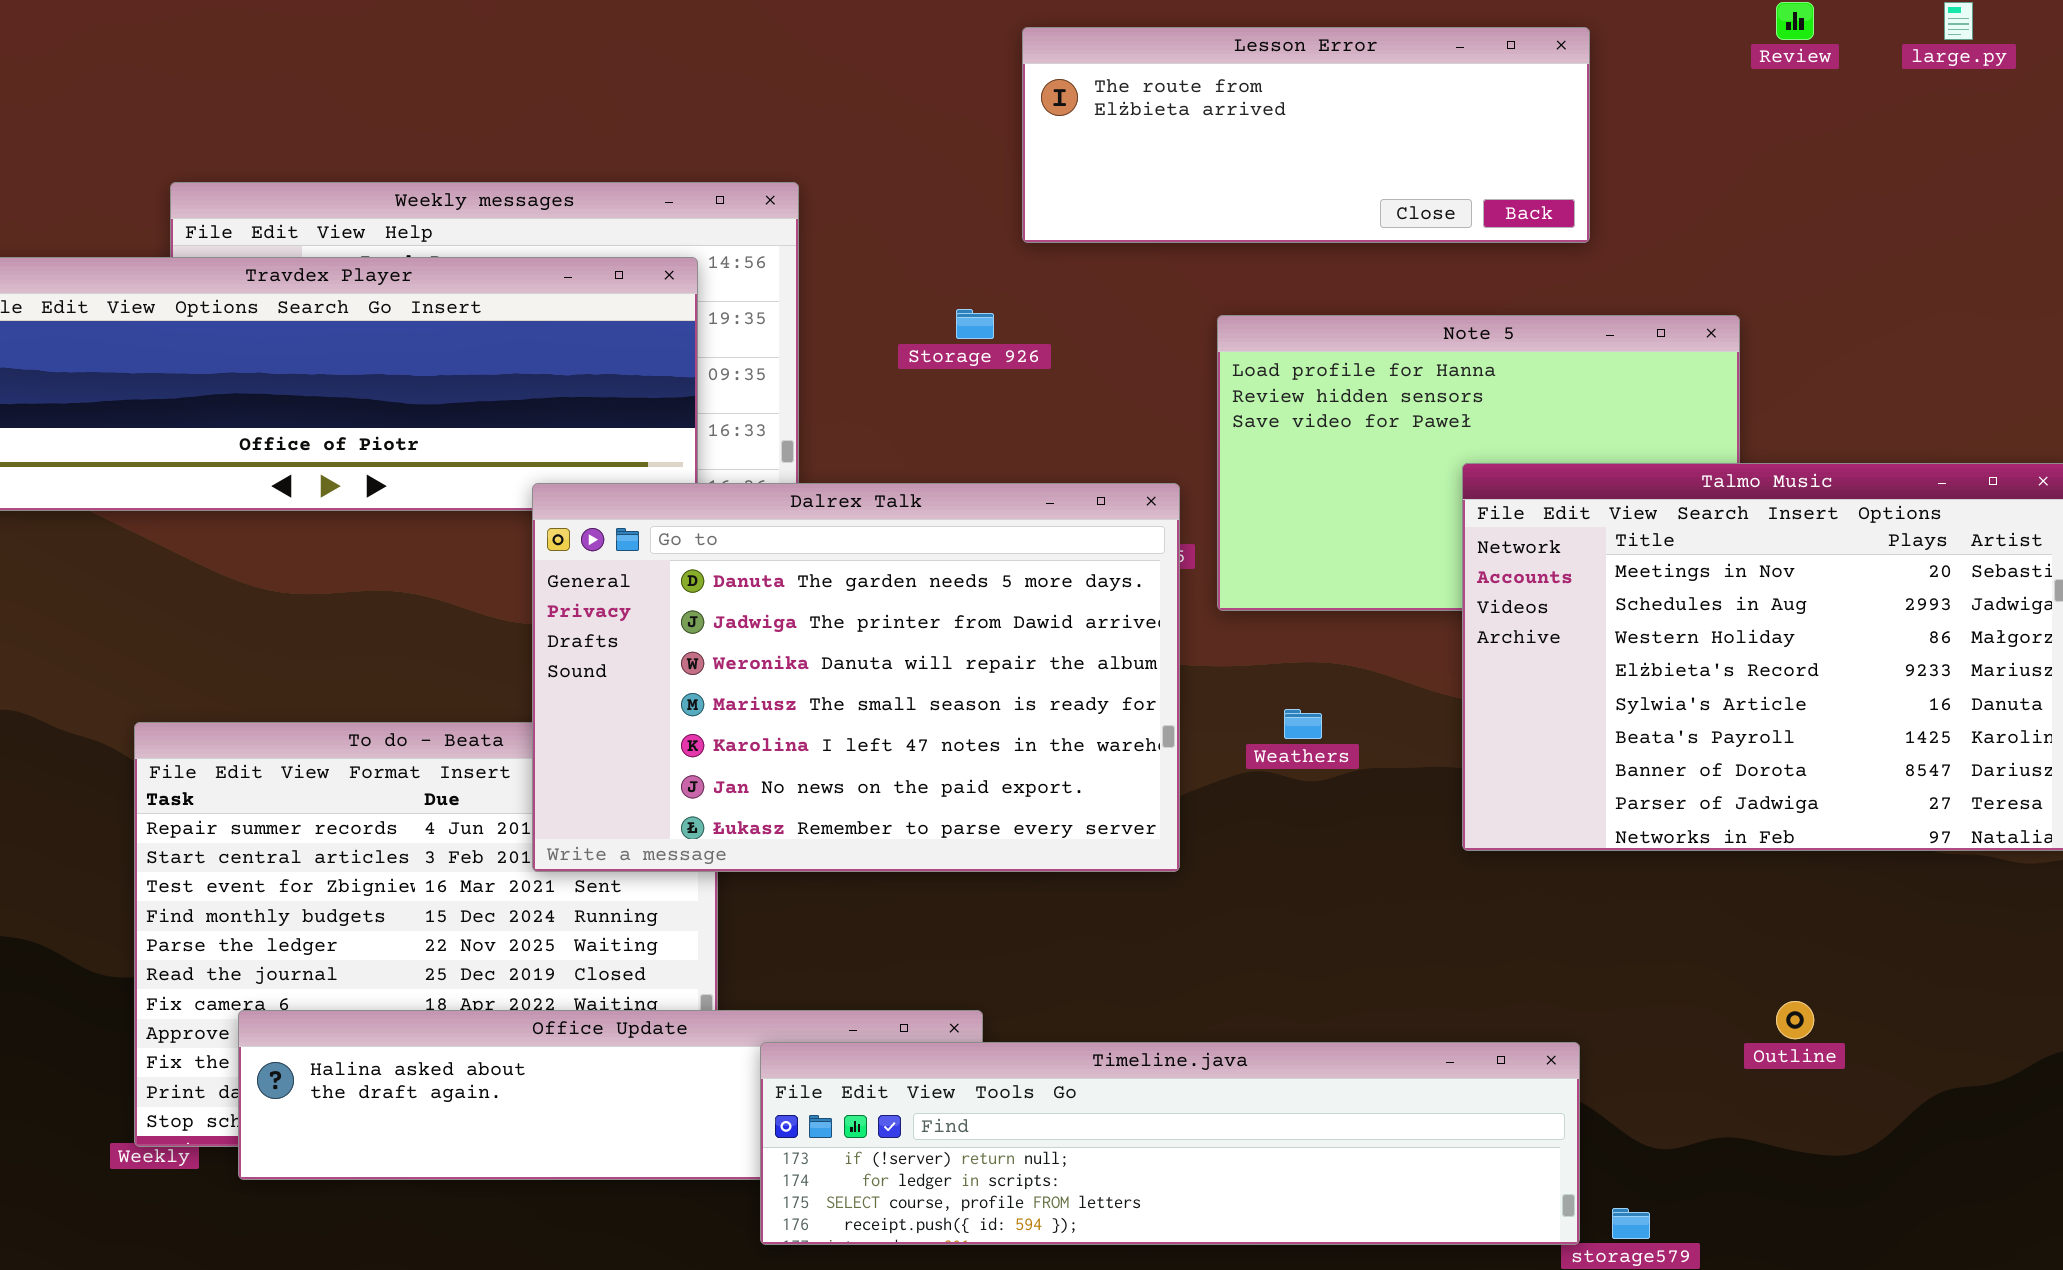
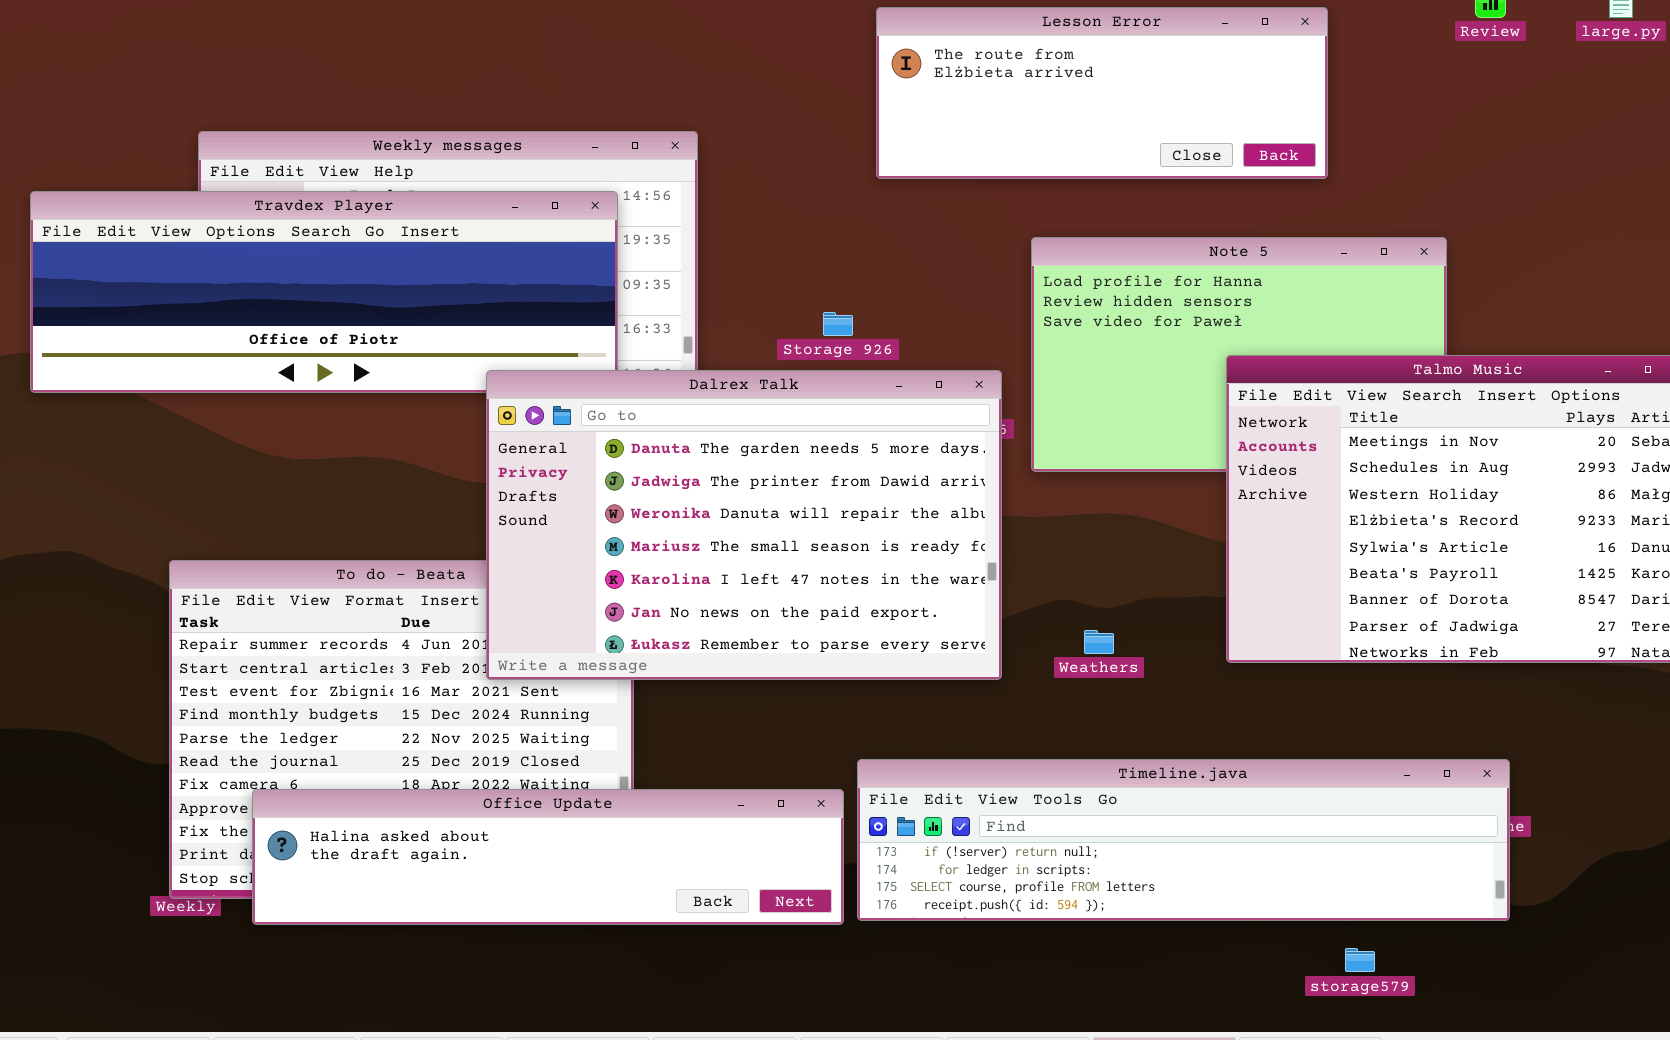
Storage 926: [956,309,994,339] -> [823,312,853,336], moved
Weathers: [1284,709,1322,739] -> [1084,630,1114,654], moved
Timeline.java: [760,1042,1580,1245] -> [857,759,1510,921], moved

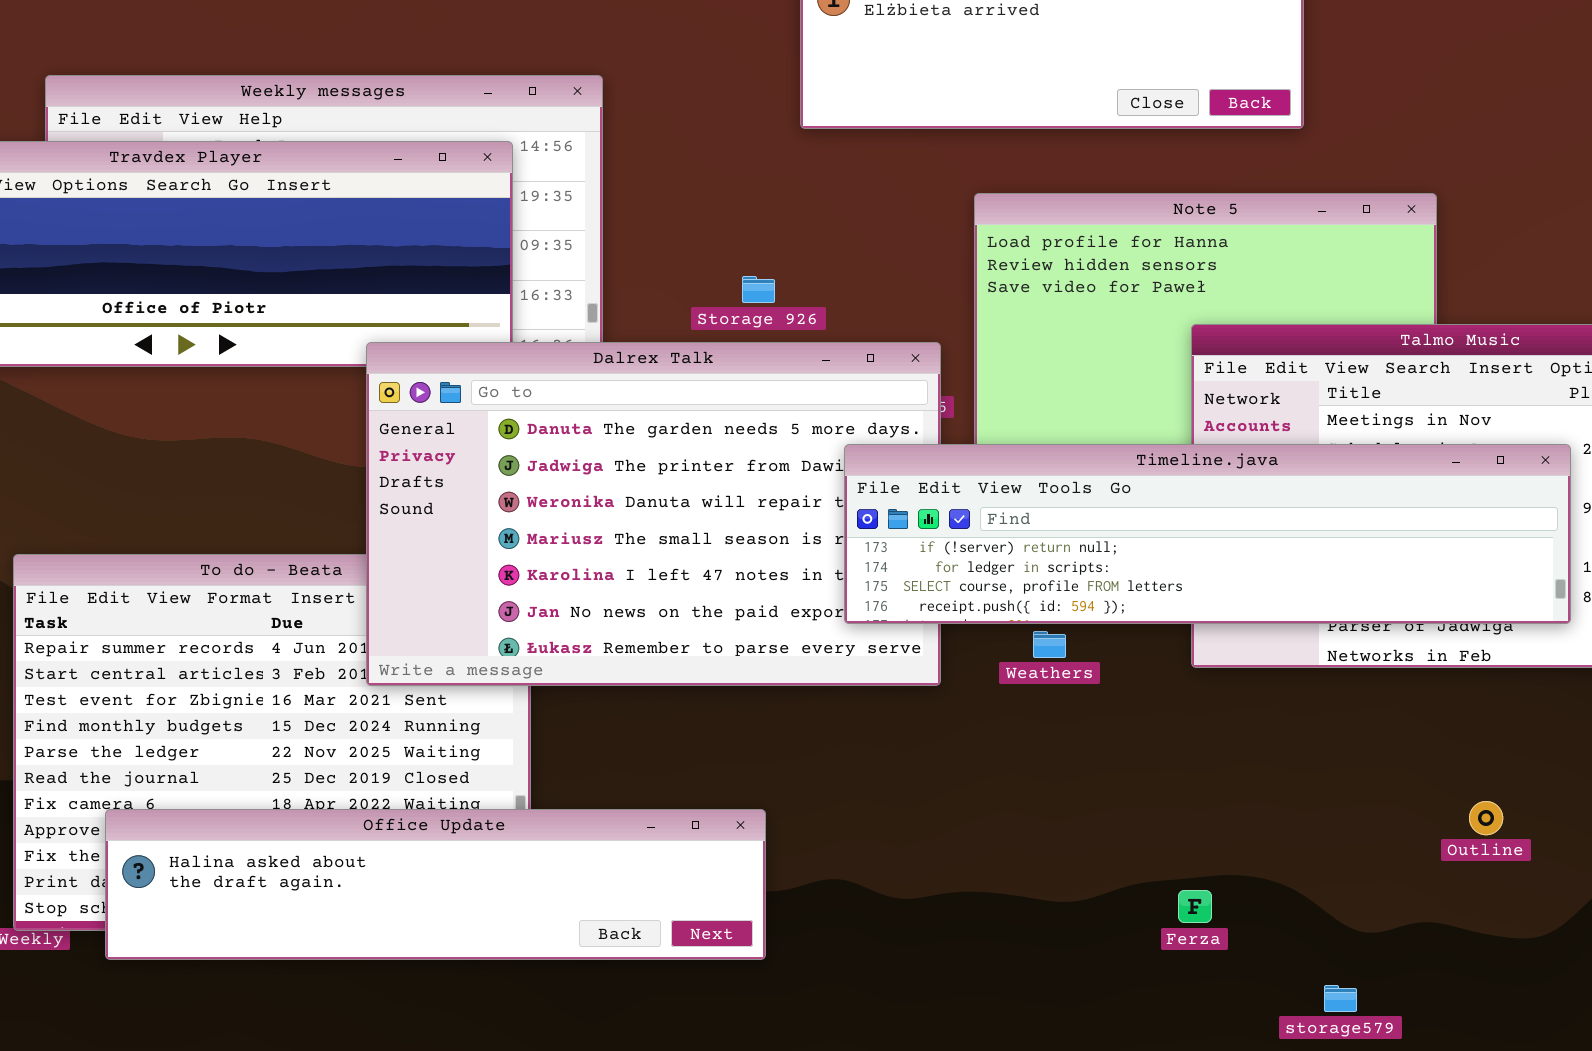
Timeline.java: [857,759,1510,921] -> [844,444,1571,624], moved

